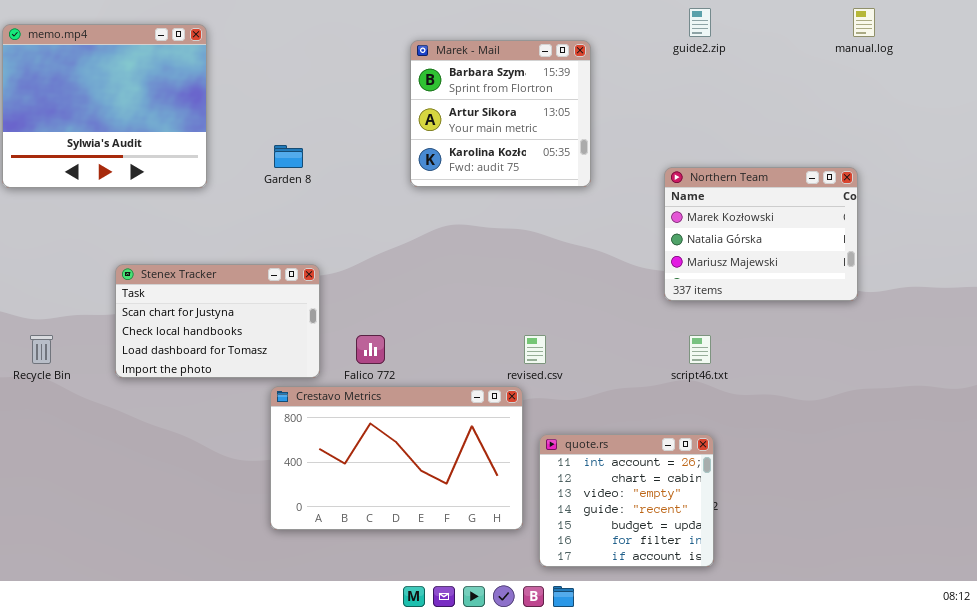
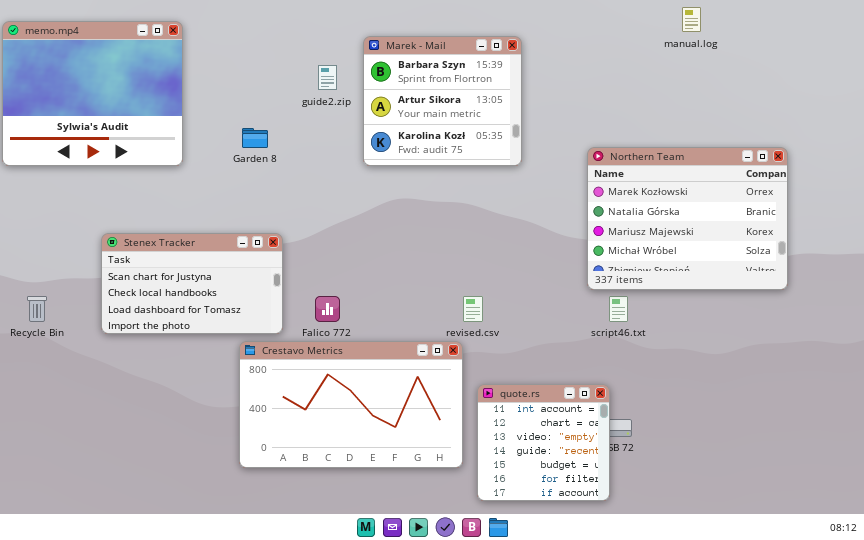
guide2.zip: [689,8,711,37] -> [318,65,337,90], moved
manual.log: [853,8,875,37] -> [682,7,701,32], moved
Northern Team: [664,167,858,301] -> [587,147,788,290], resized
quote.rs: [539,434,714,567] -> [477,384,610,501], resized

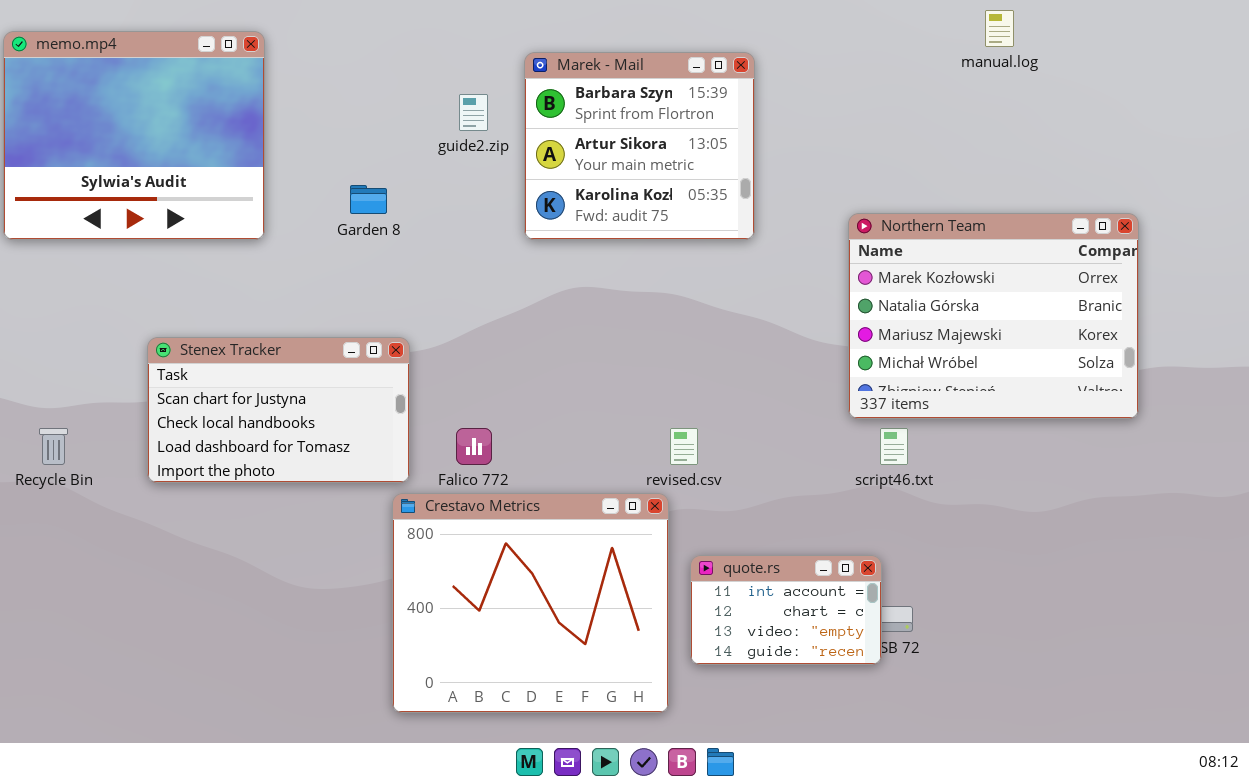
Crestavo Metrics: [239,341,463,468] -> [392,493,669,713], resized
quote.rs: [477,384,610,501] -> [690,555,882,665], resized

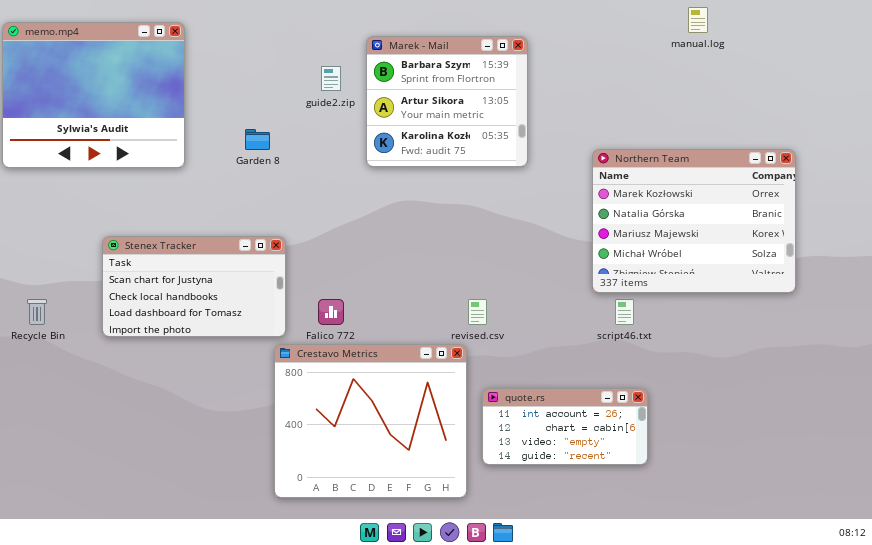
quote.rs: [690,555,882,665] -> [482,388,648,465], resized

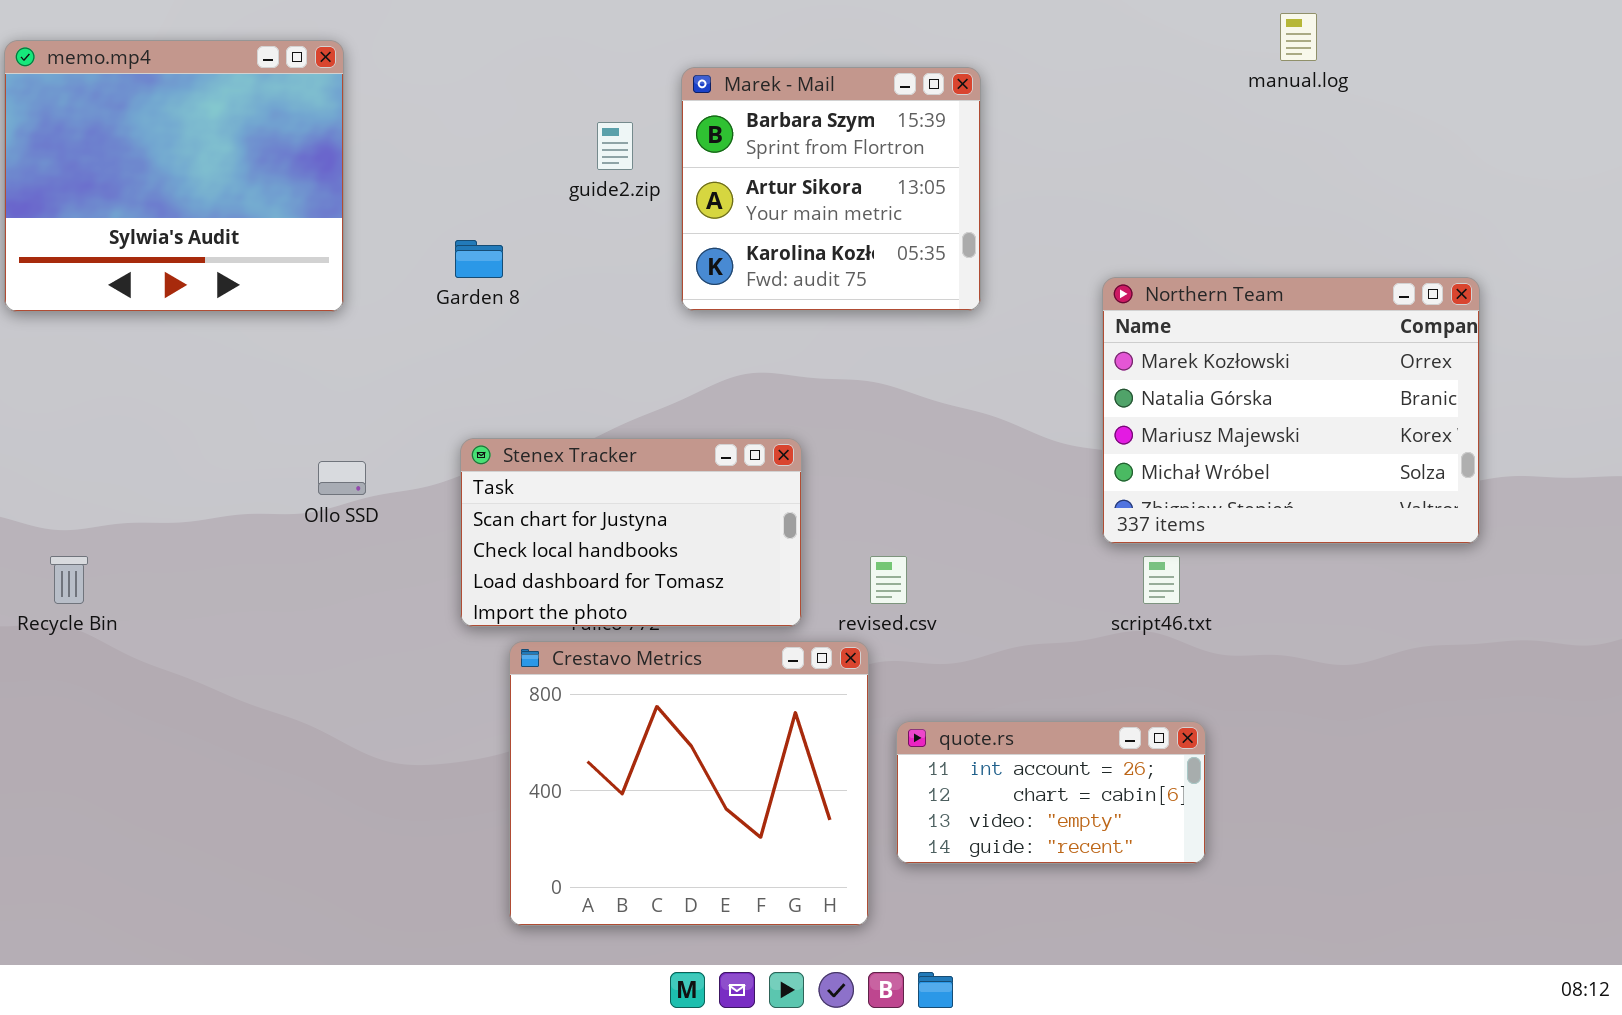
Stenex Tracker: [102,236,286,337] -> [460,438,802,627], moved

